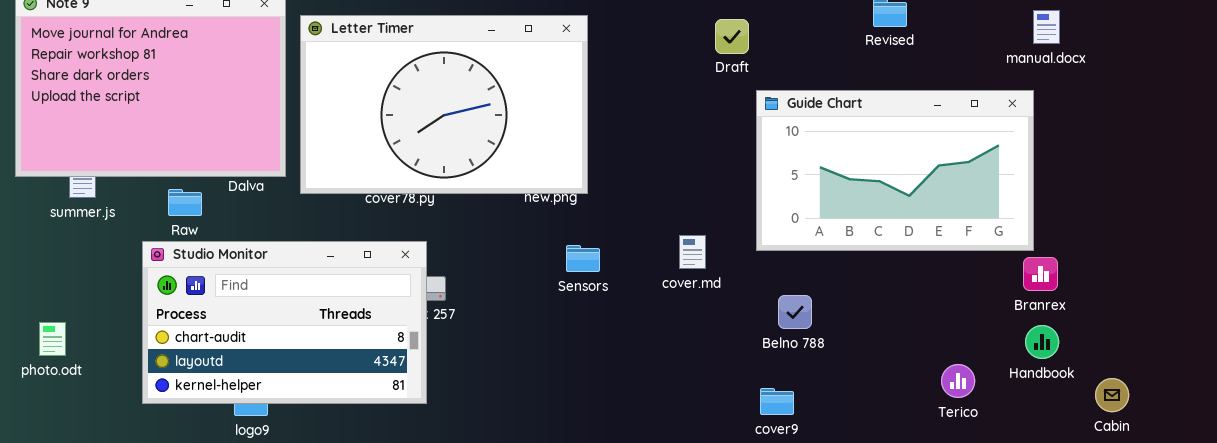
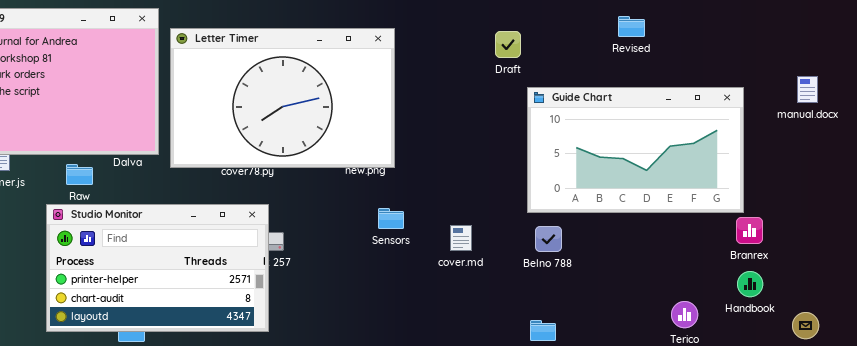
manual.docx: [1033,10,1060,44] -> [797,76,818,103], moved
cover.md: [679,235,706,269] -> [450,225,472,251], moved
Studio Monitor: [142,241,427,404] -> [46,204,269,332], scrolled up 1 row
Belno 788: [778,295,812,329] -> [535,226,562,252], moved

